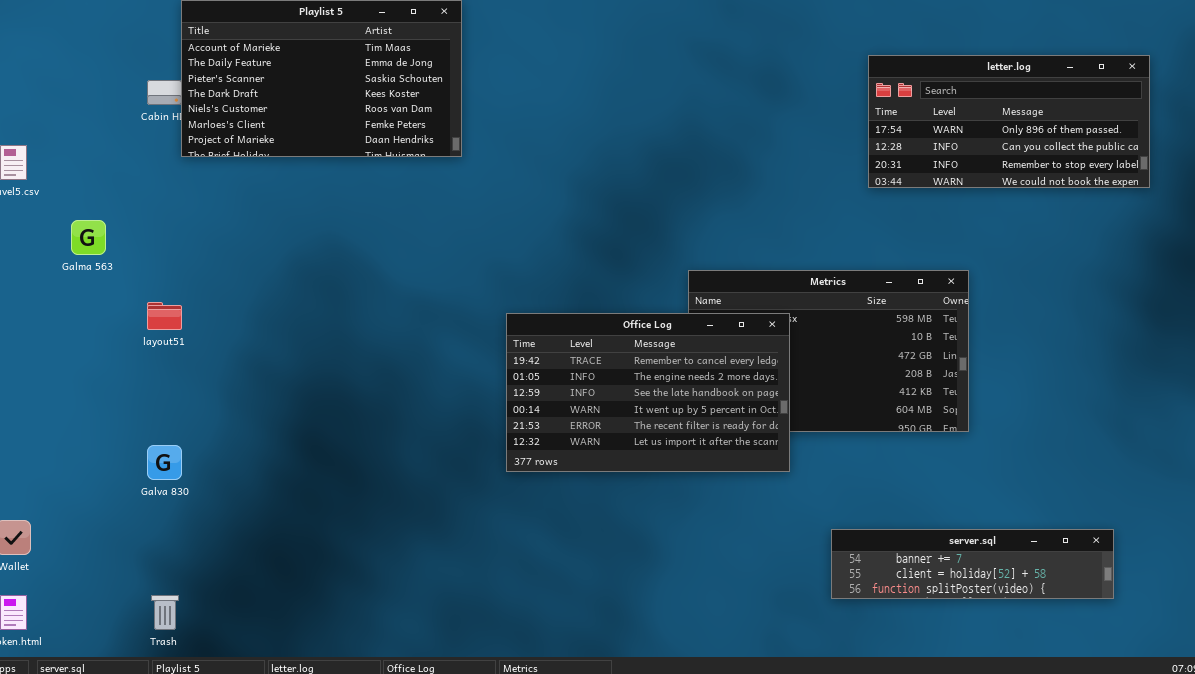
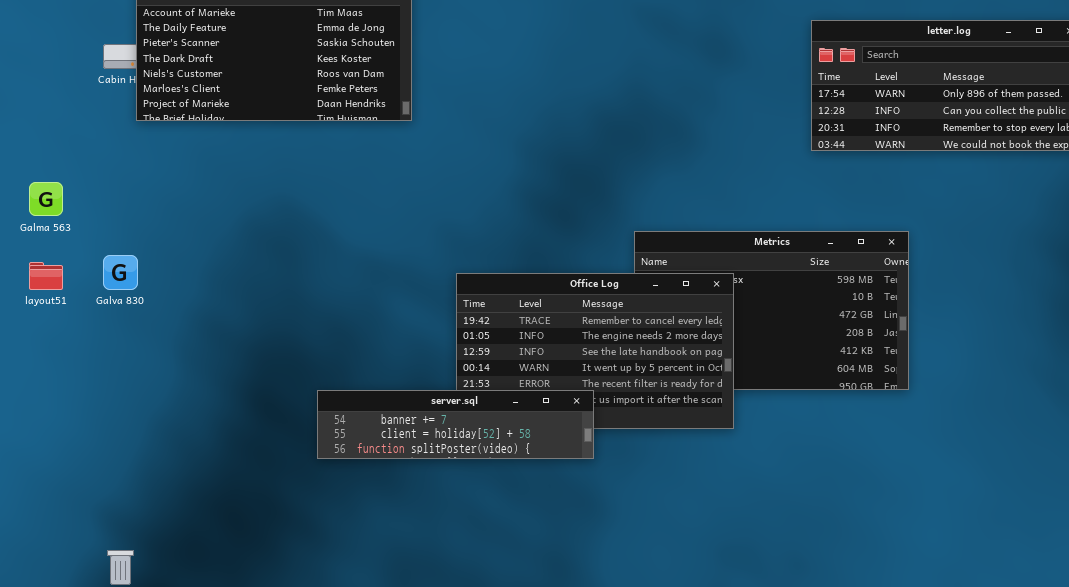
layout51: [147,302,182,330] -> [29,262,63,290], moved
Galva 830: [147,445,182,480] -> [103,255,138,290], moved
server.sql: [831,529,1114,599] -> [317,390,594,459], moved

